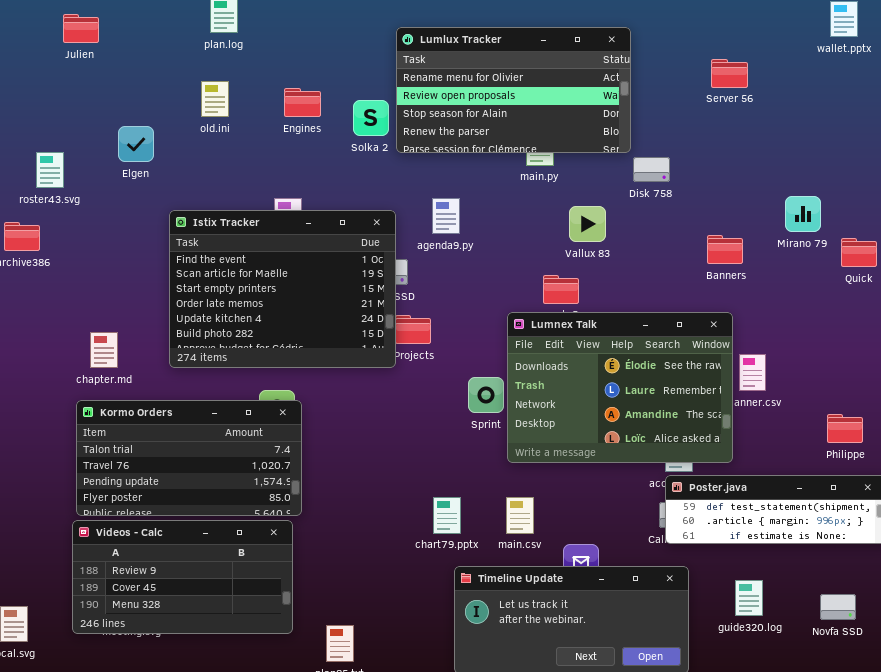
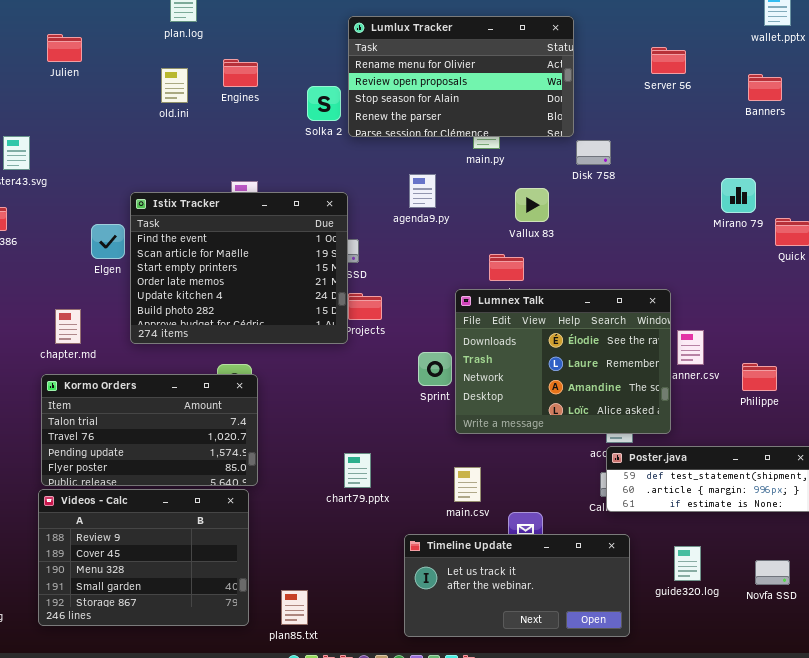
Julien: [63,14,99,43] -> [47,34,82,62], moved
Engines: [284,88,321,117] -> [223,59,258,87], moved
Elgen: [118,126,154,162] -> [91,224,125,259], moved
agenda9.py: [432,198,460,234] -> [409,174,436,208], moved
Banners: [707,235,743,264] -> [748,74,782,101], moved
Philippe: [827,414,863,443] -> [742,363,777,391], moved
chart79.pptx: [433,497,461,534] -> [344,453,371,488], moved
Videos - Calc: [72,520,293,634] -> [38,489,249,626], resized

